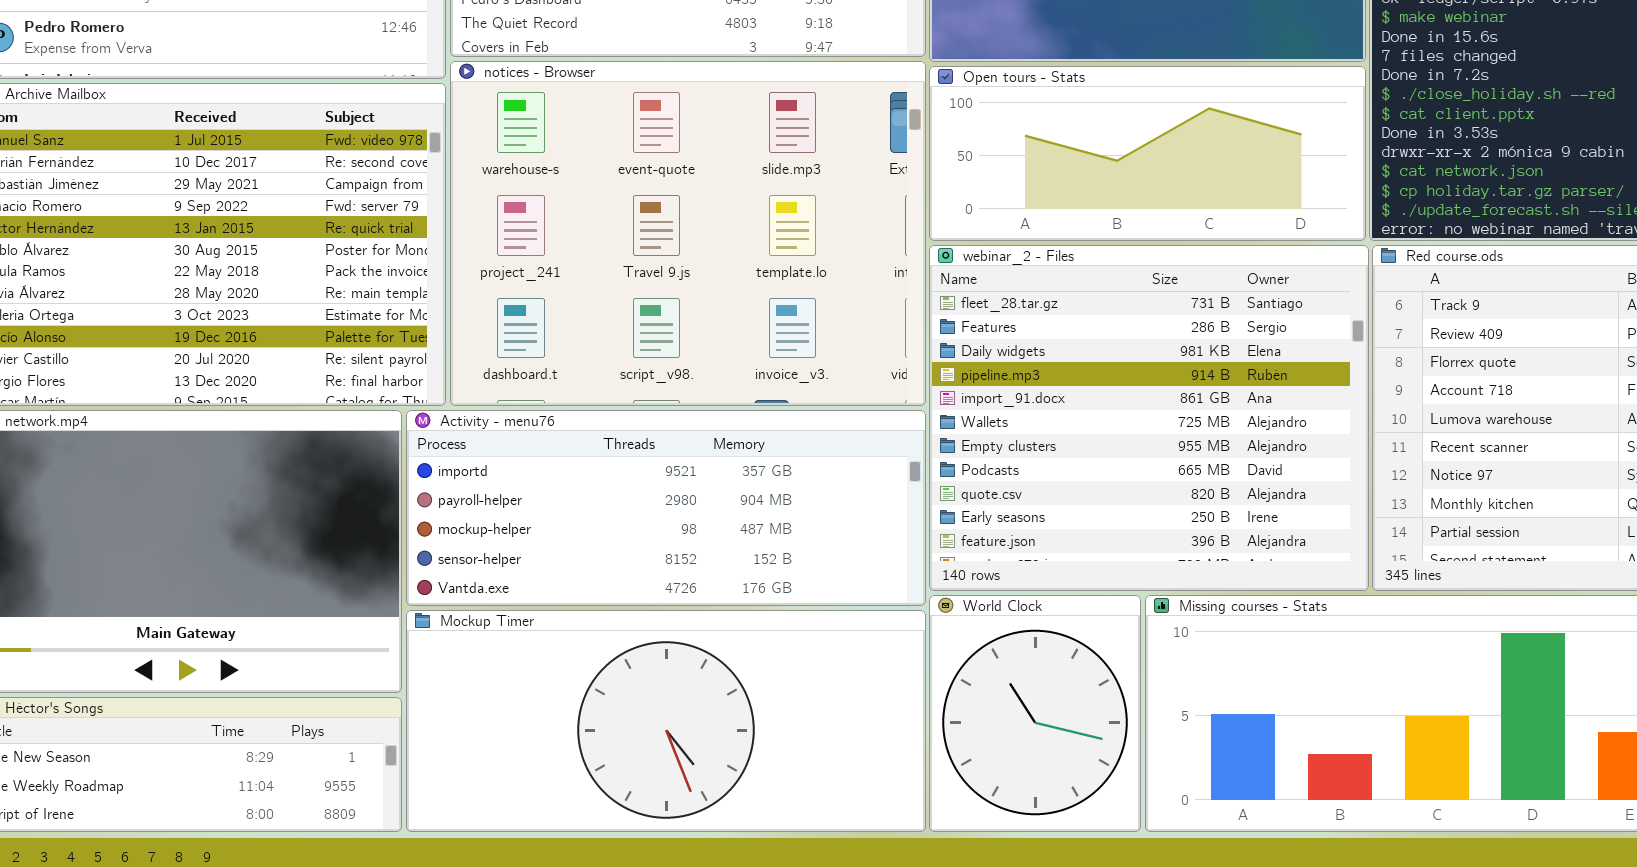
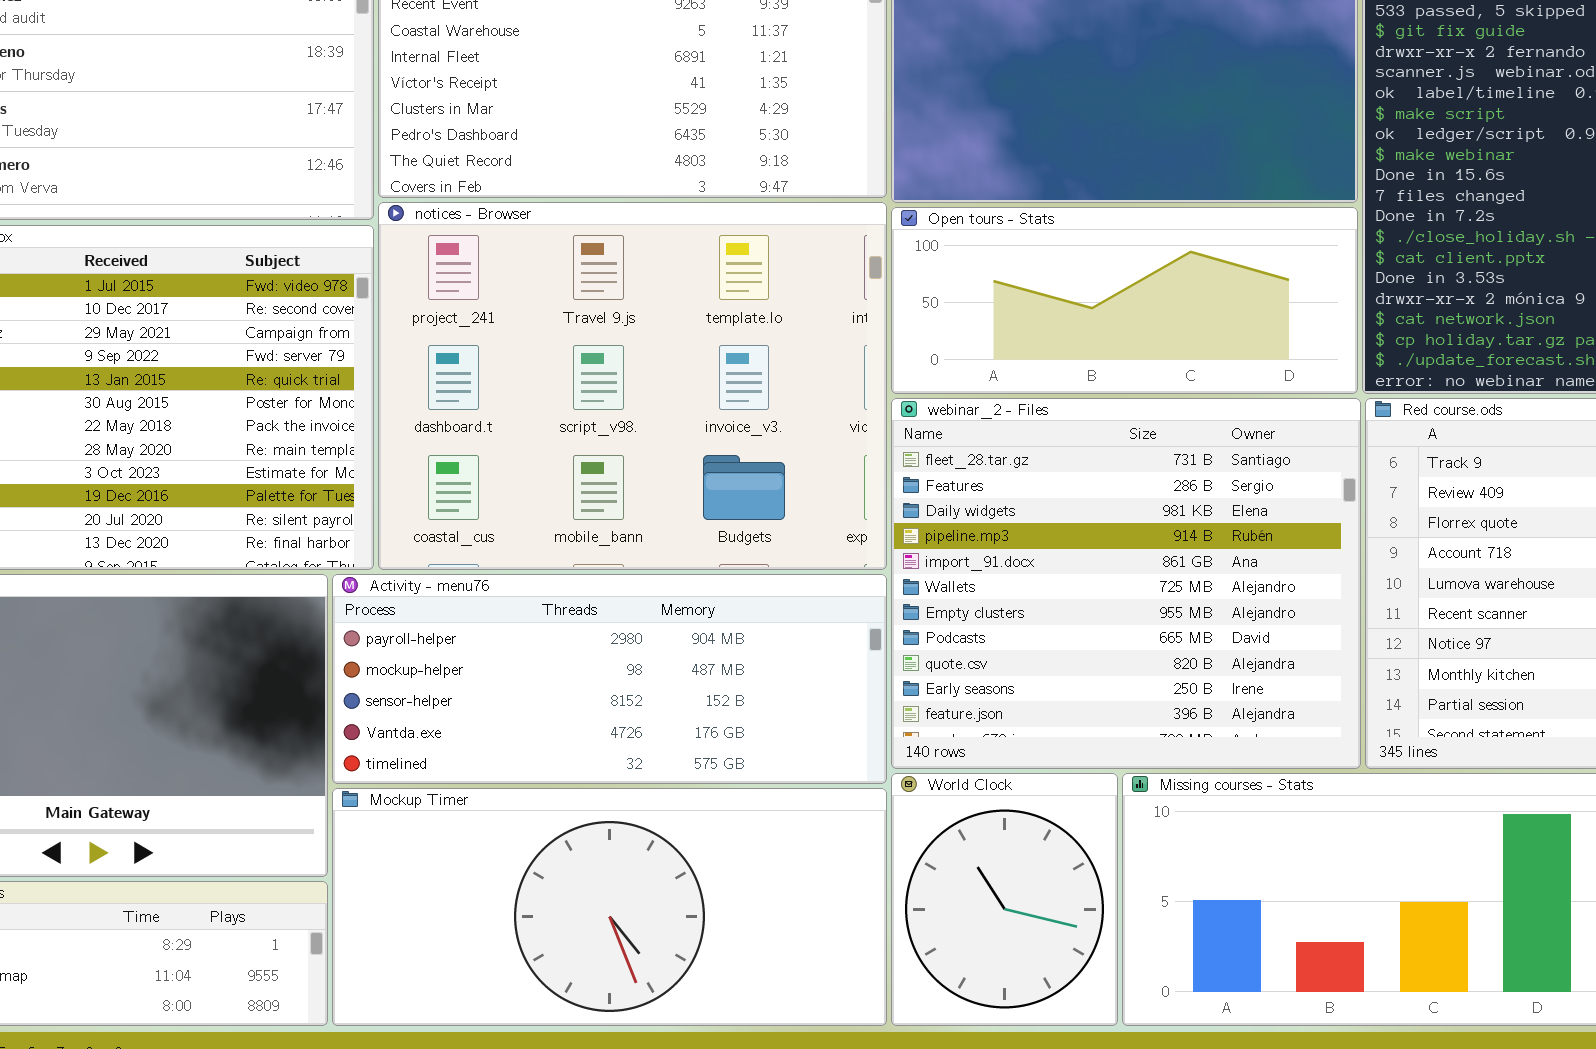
notices - Browser: [450,61,926,406] -> [378,202,887,570], scrolled down 1 row
Activity - menu76: [406,410,926,606] -> [332,574,887,784], scrolled down 1 row

